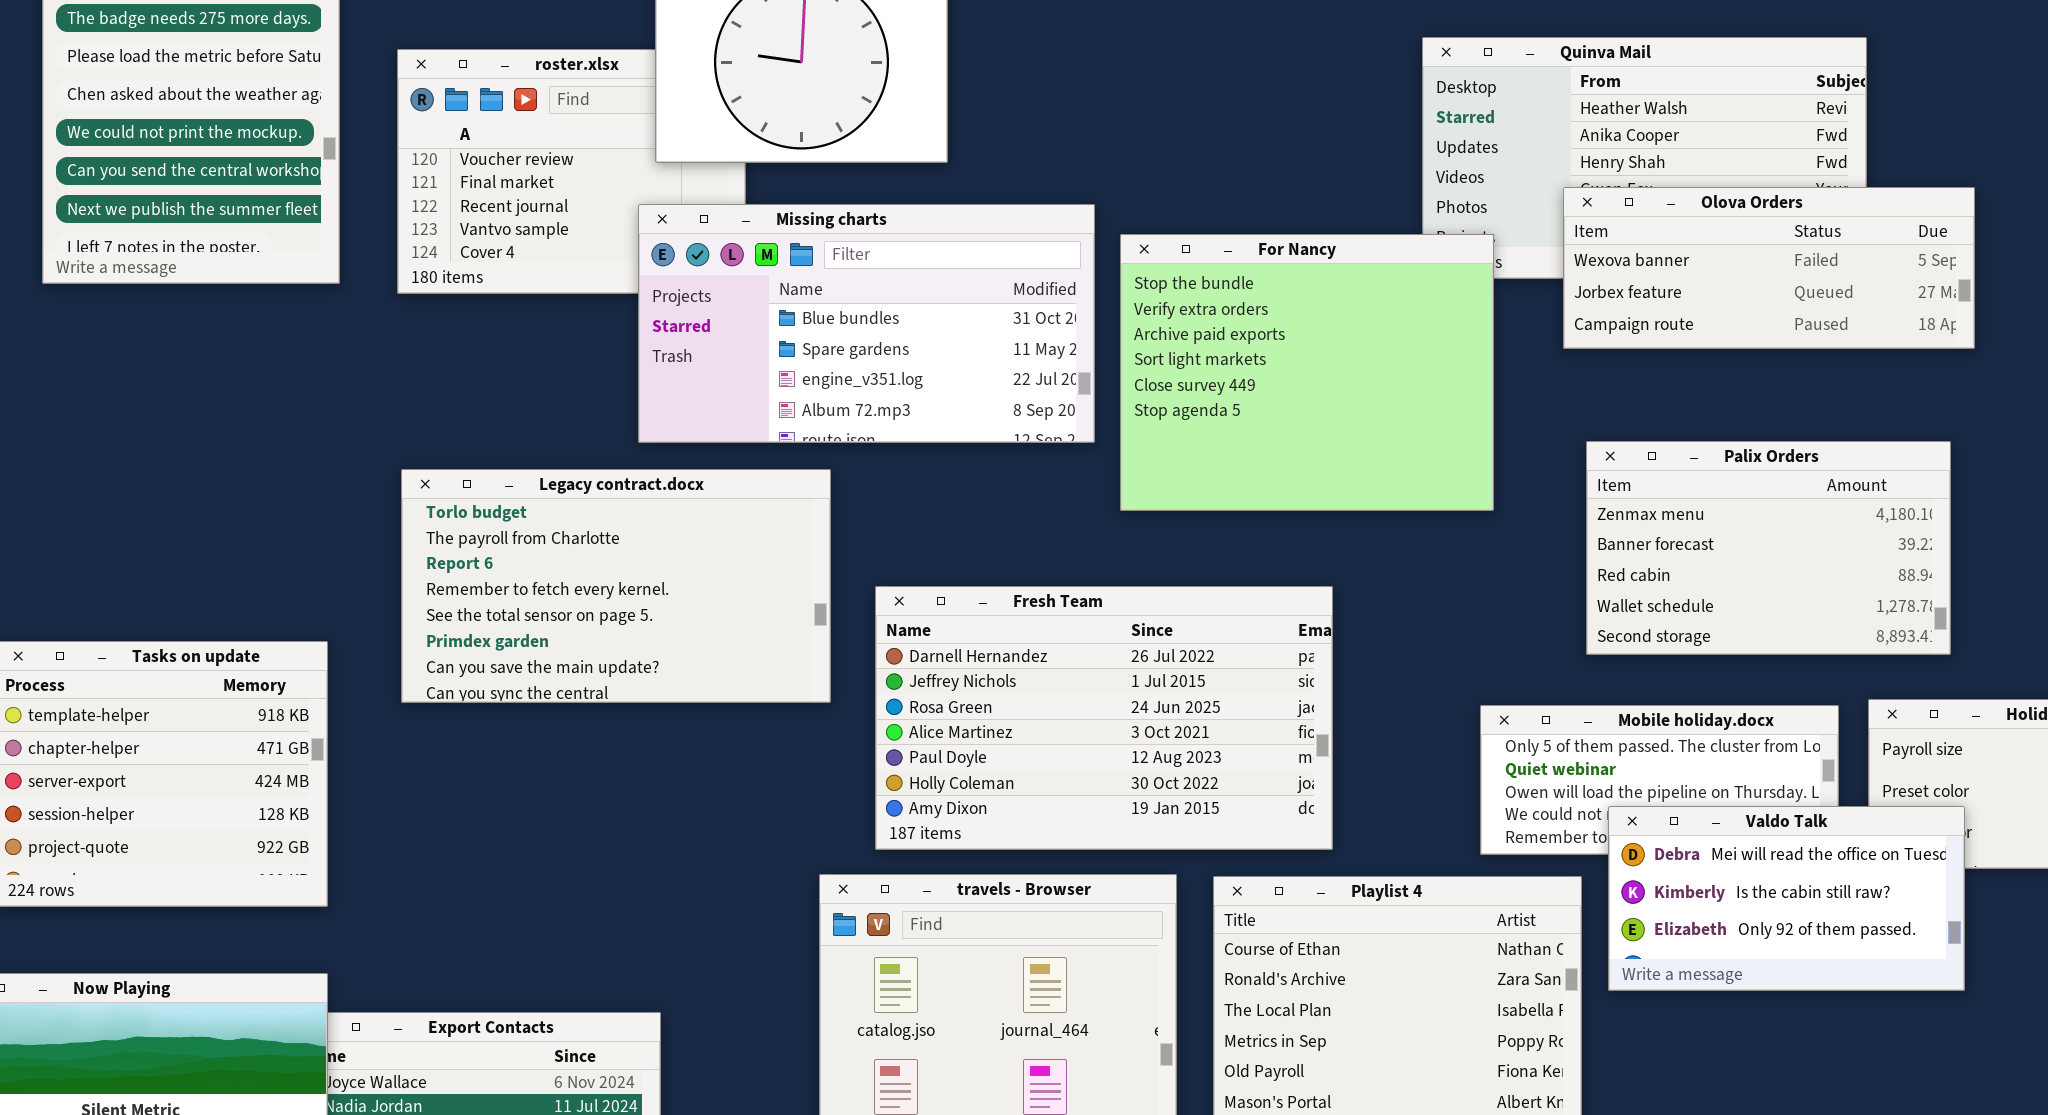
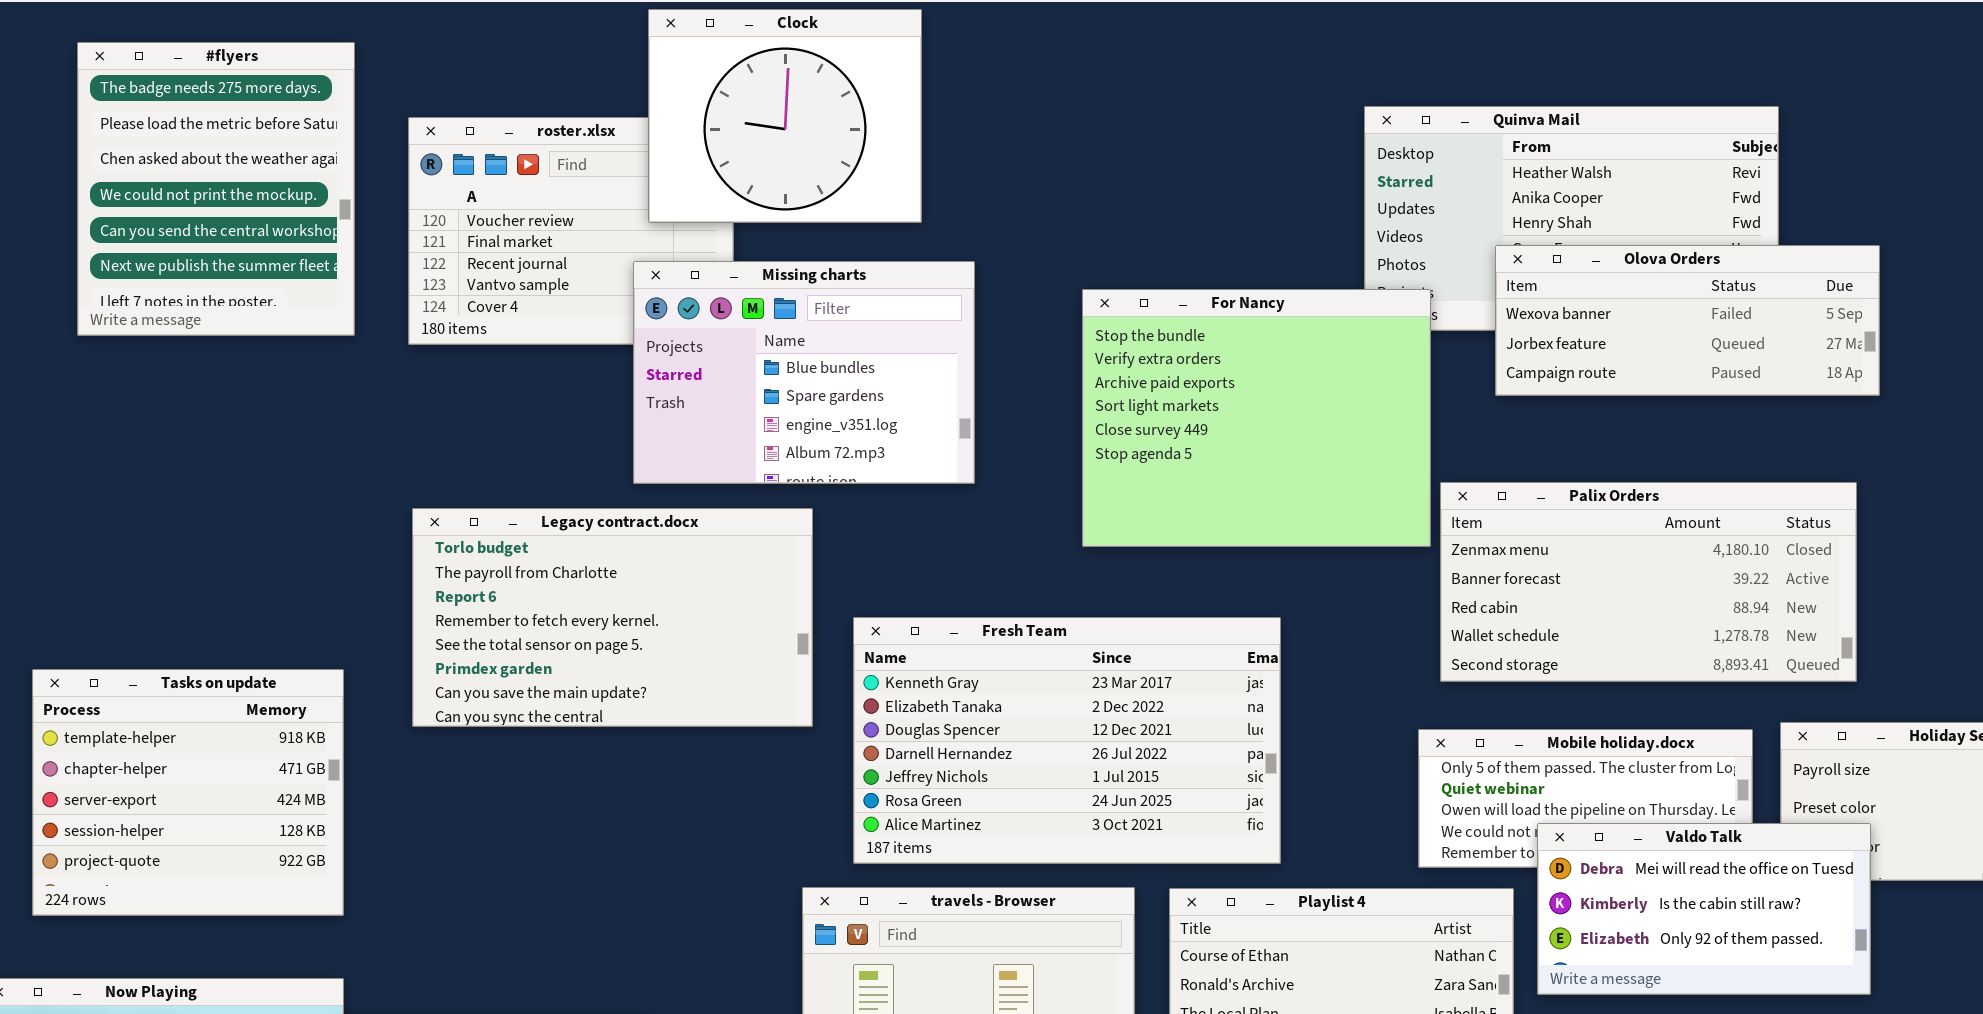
Missing charts: [638,204,1095,443] -> [633,261,975,484], resized
Palix Orders: [1586,441,1951,655] -> [1440,482,1857,682], resized
Fresh Team: [875,586,1333,850] -> [853,617,1281,864], scrolled up 3 rows

